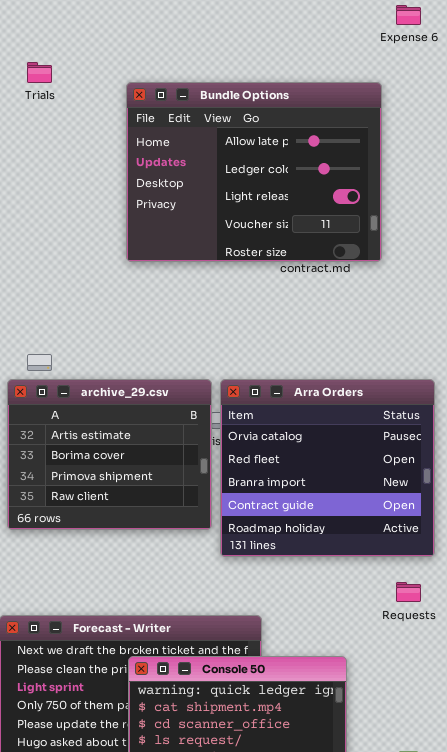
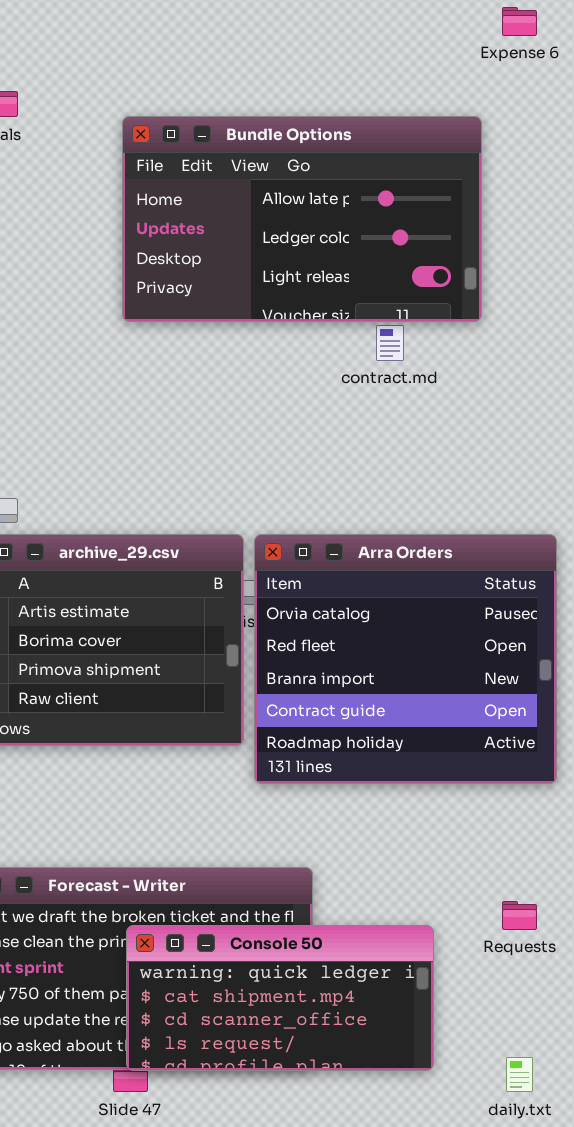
Bundle Options: [126,82,382,262] -> [122,116,482,322], resized
Requests: [396,582,421,602] -> [502,901,537,930], moved

